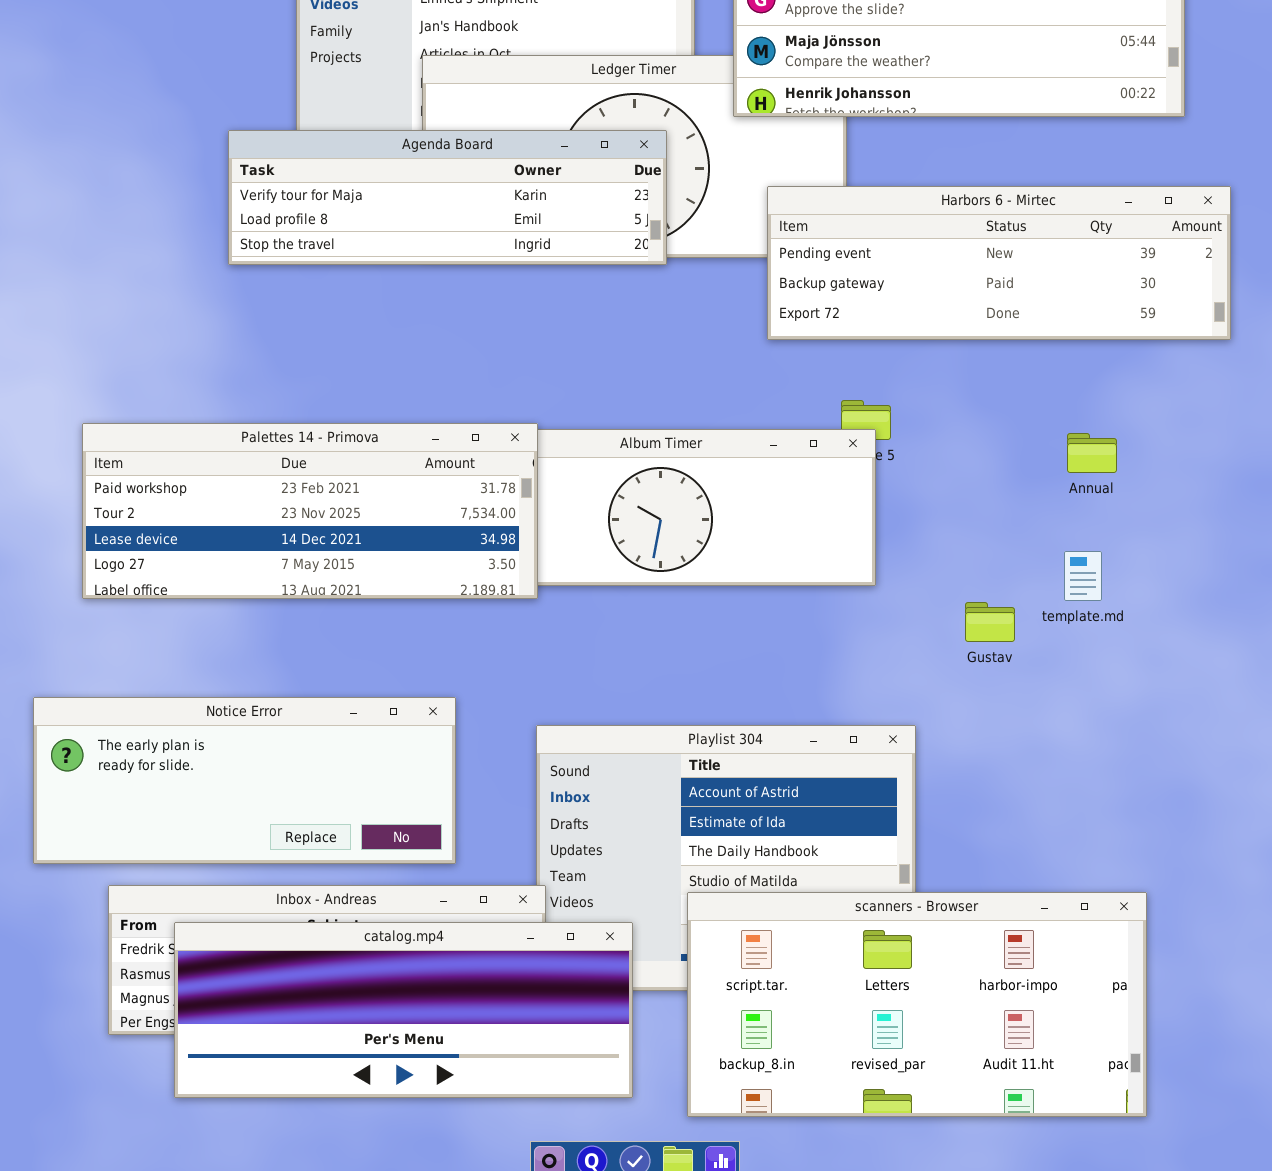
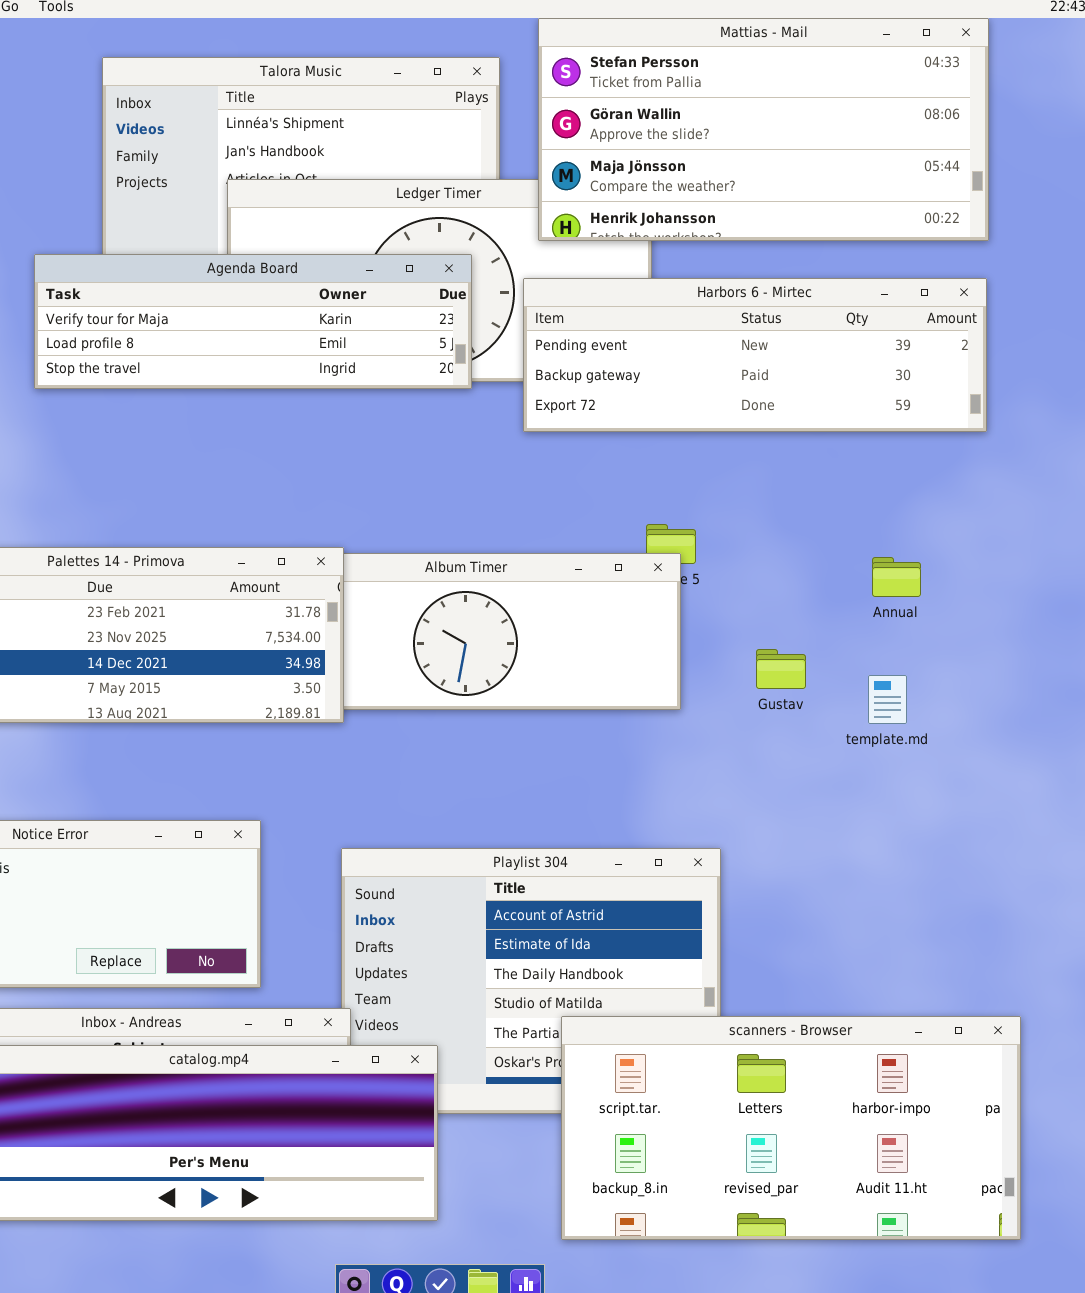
Harbors 6 - Mirtec: [767,186,1231,340] -> [523,278,987,432], moved
Gustav: [965,602,1015,642] -> [756,649,806,689], moved
scanners - Browser: [687,892,1147,1117] -> [561,1016,1021,1240], moved

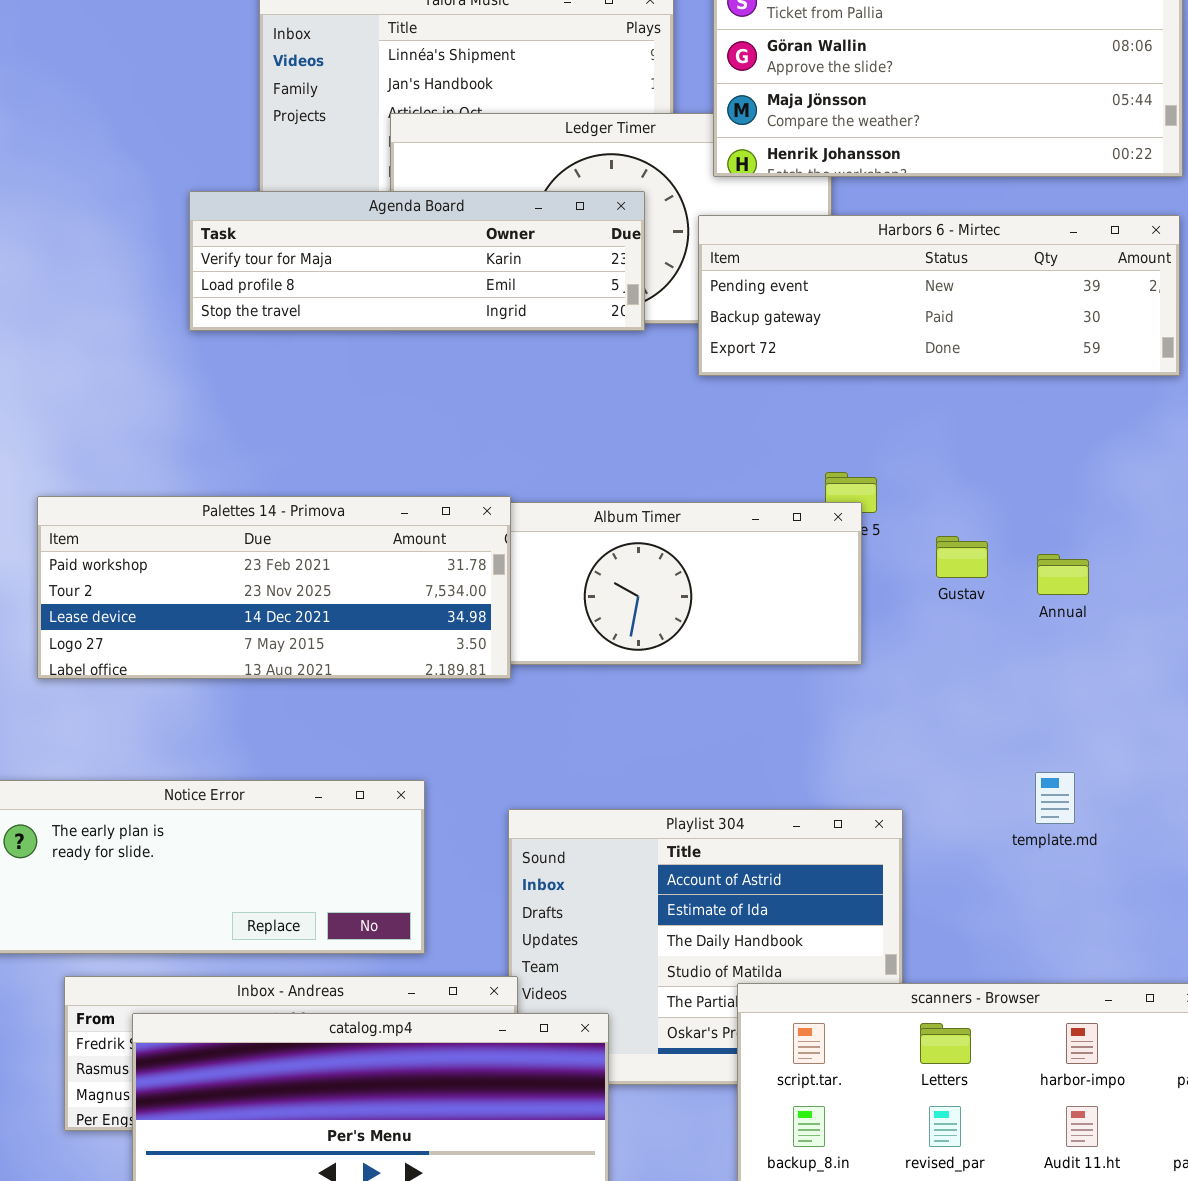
Annual: [872,557,921,597] -> [1037,554,1089,595], moved
Gustav: [756,649,806,689] -> [936,536,988,578], moved
template.md: [868,675,907,724] -> [1035,772,1075,824], moved

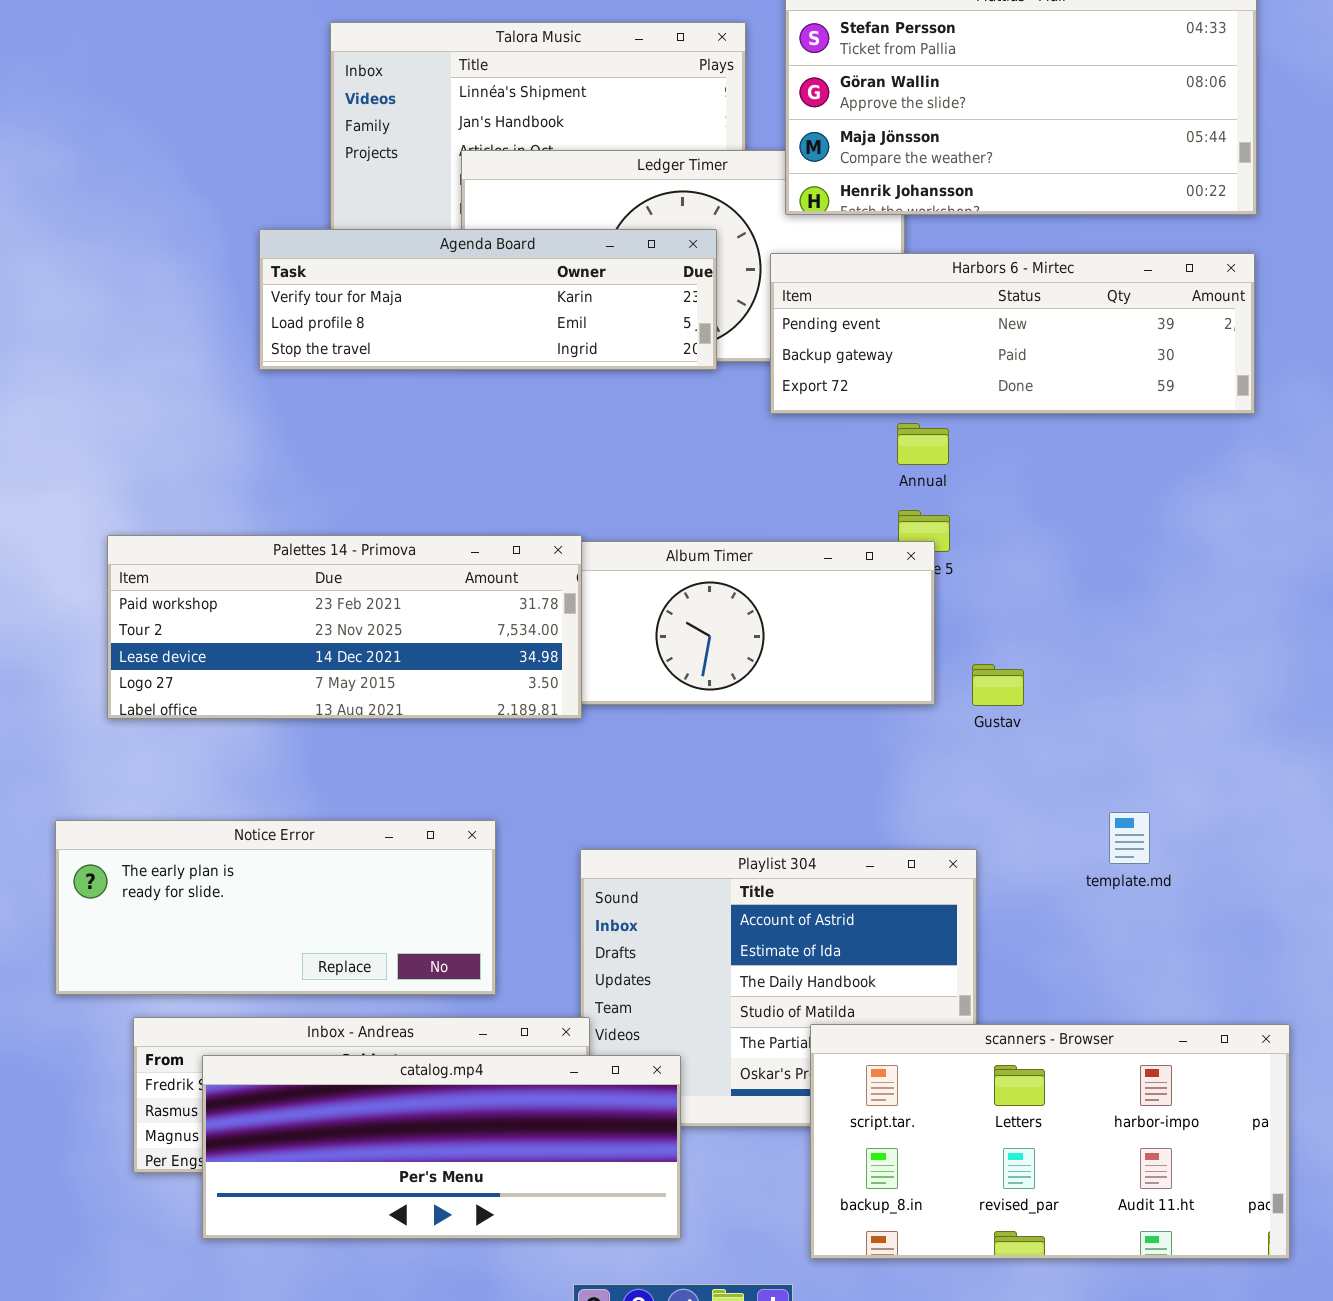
Gustav: [936,536,988,578] -> [972,664,1024,706], moved
Annual: [1037,554,1089,595] -> [897,423,949,465], moved

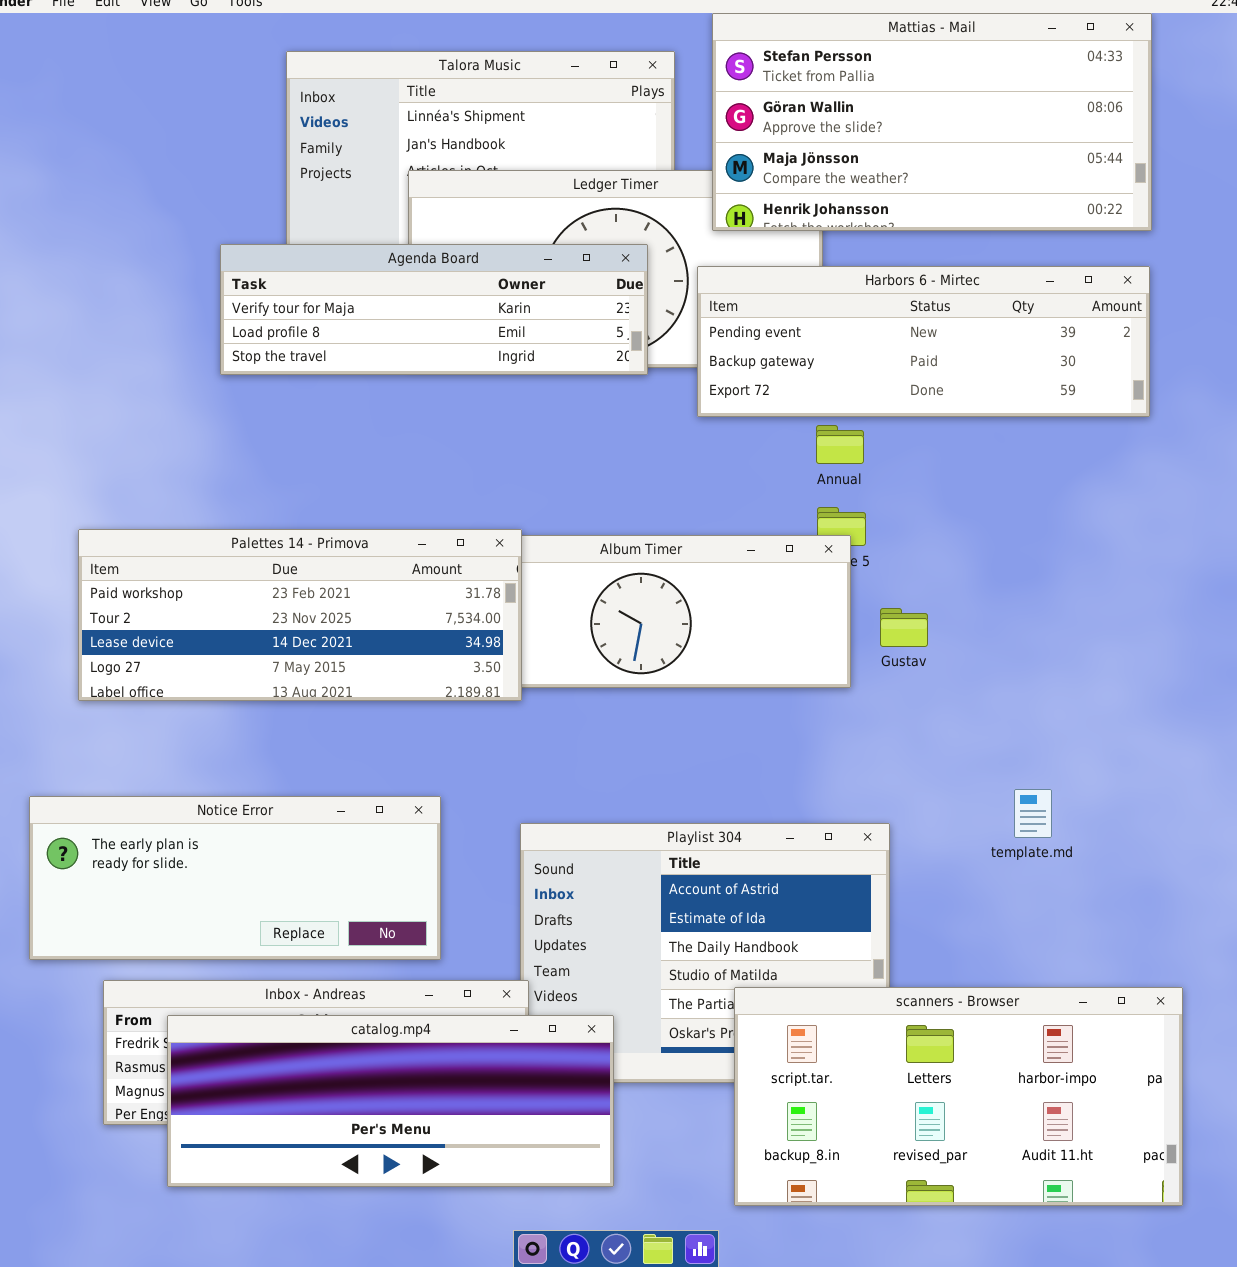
Gustav: [972,664,1024,706] -> [880,608,928,647], moved

